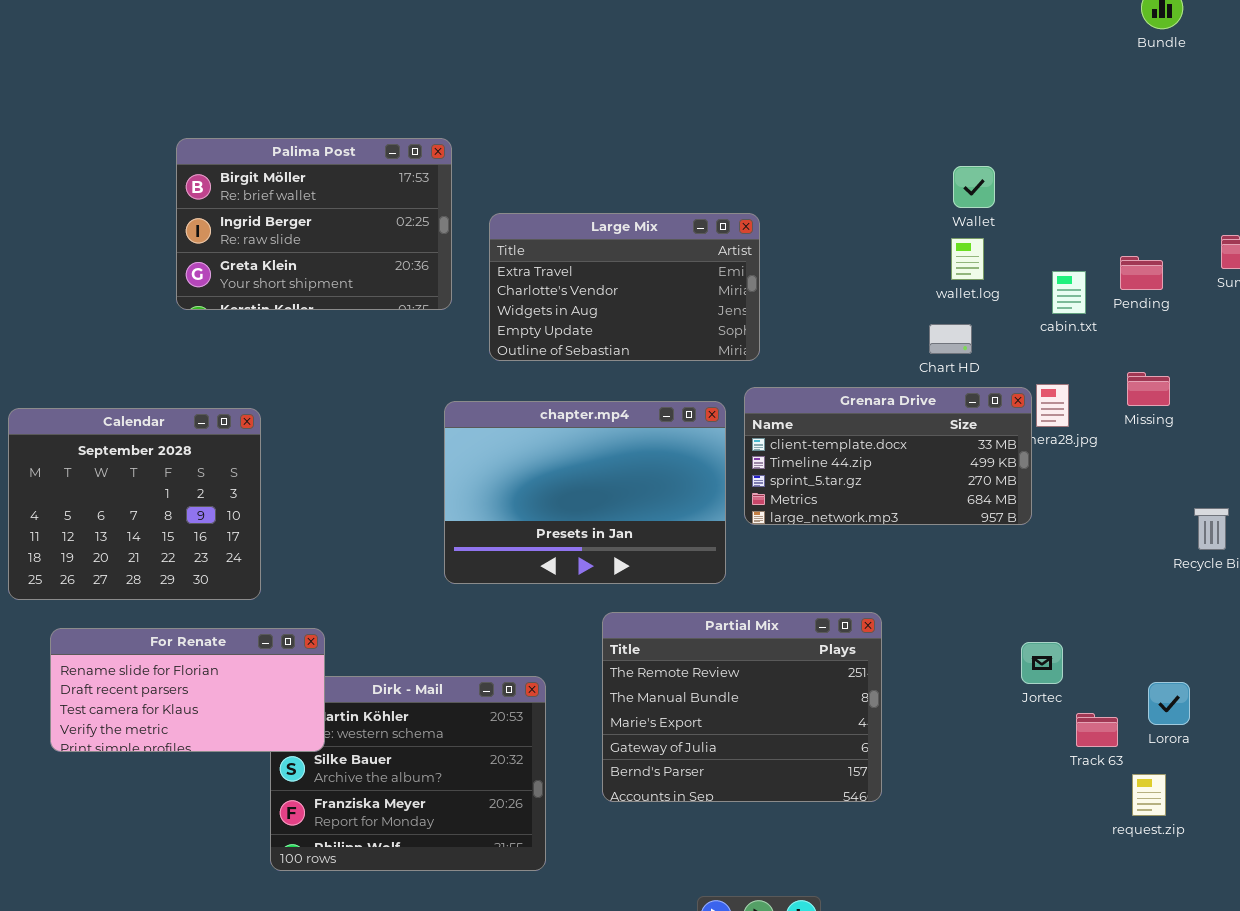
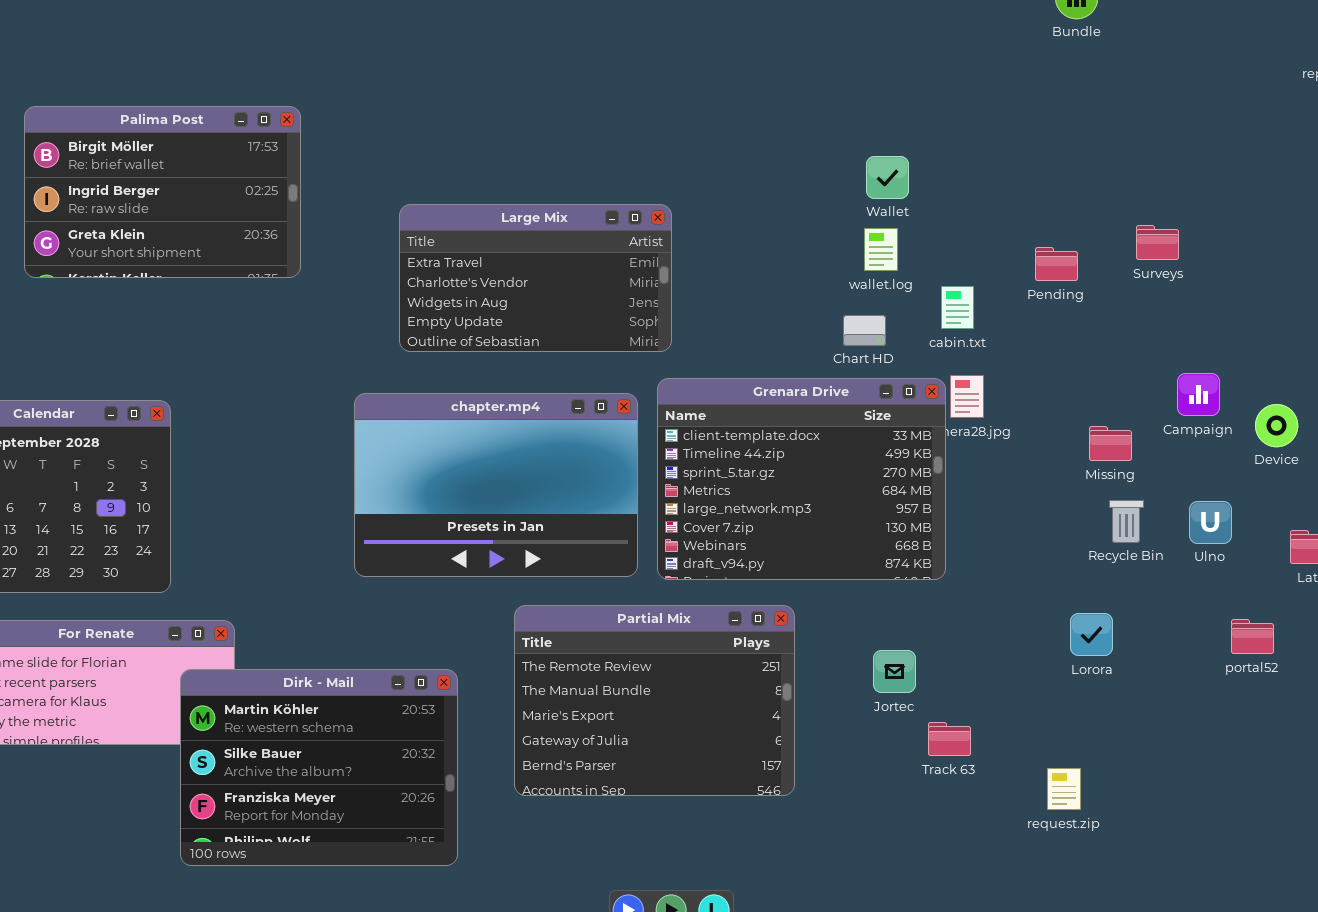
Palima Post: [176,138,452,310] -> [24,106,301,278], moved
cabin.txt: [1052,271,1086,314] -> [941,286,974,329], moved
Missing: [1127,372,1170,406] -> [1089,426,1132,461], moved
Grenara Drive: [744,387,1032,525] -> [657,378,946,580], resized
Jortec: [1021,642,1063,684] -> [873,650,916,693], moved
Dirk - Mail: [270,676,546,871] -> [180,669,458,866], raised
Lorora: [1148,682,1190,725] -> [1070,613,1113,656], moved
Track 63: [1076,713,1118,747] -> [928,722,971,756], moved

